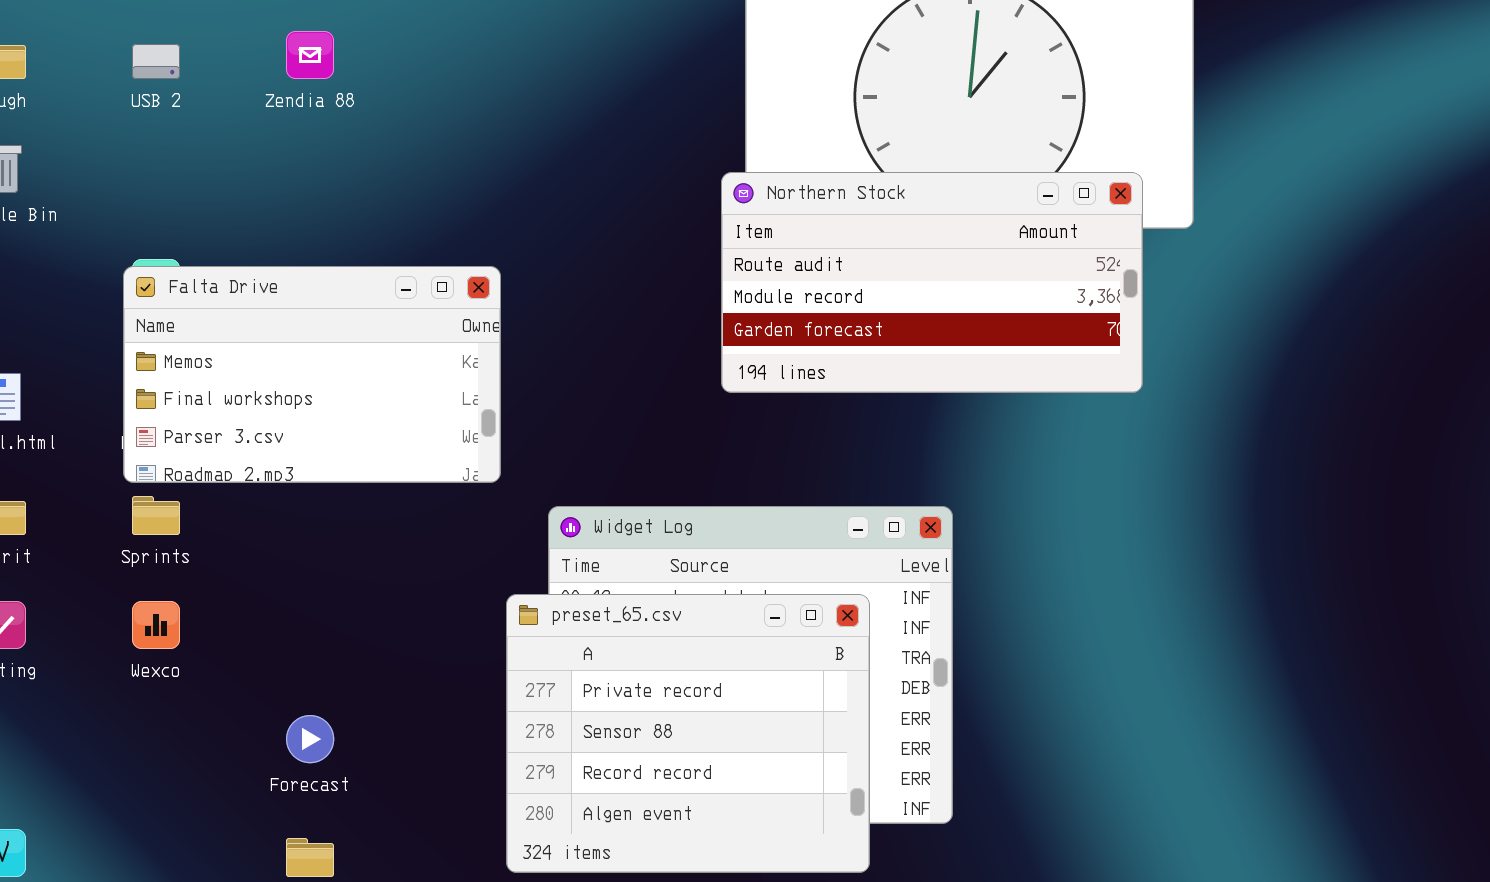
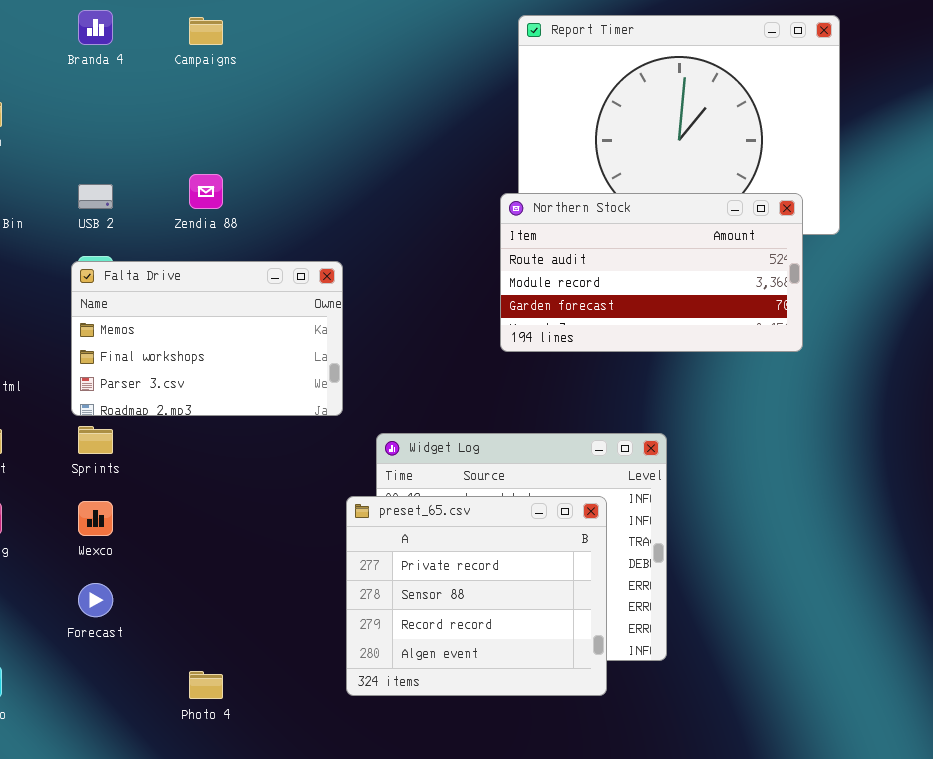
Zendia 88: [286,31,334,79] -> [189,174,223,209], moved
USB 2: [132,44,180,79] -> [78,184,113,209], moved
Forecast: [286,715,334,763] -> [78,583,113,617], moved

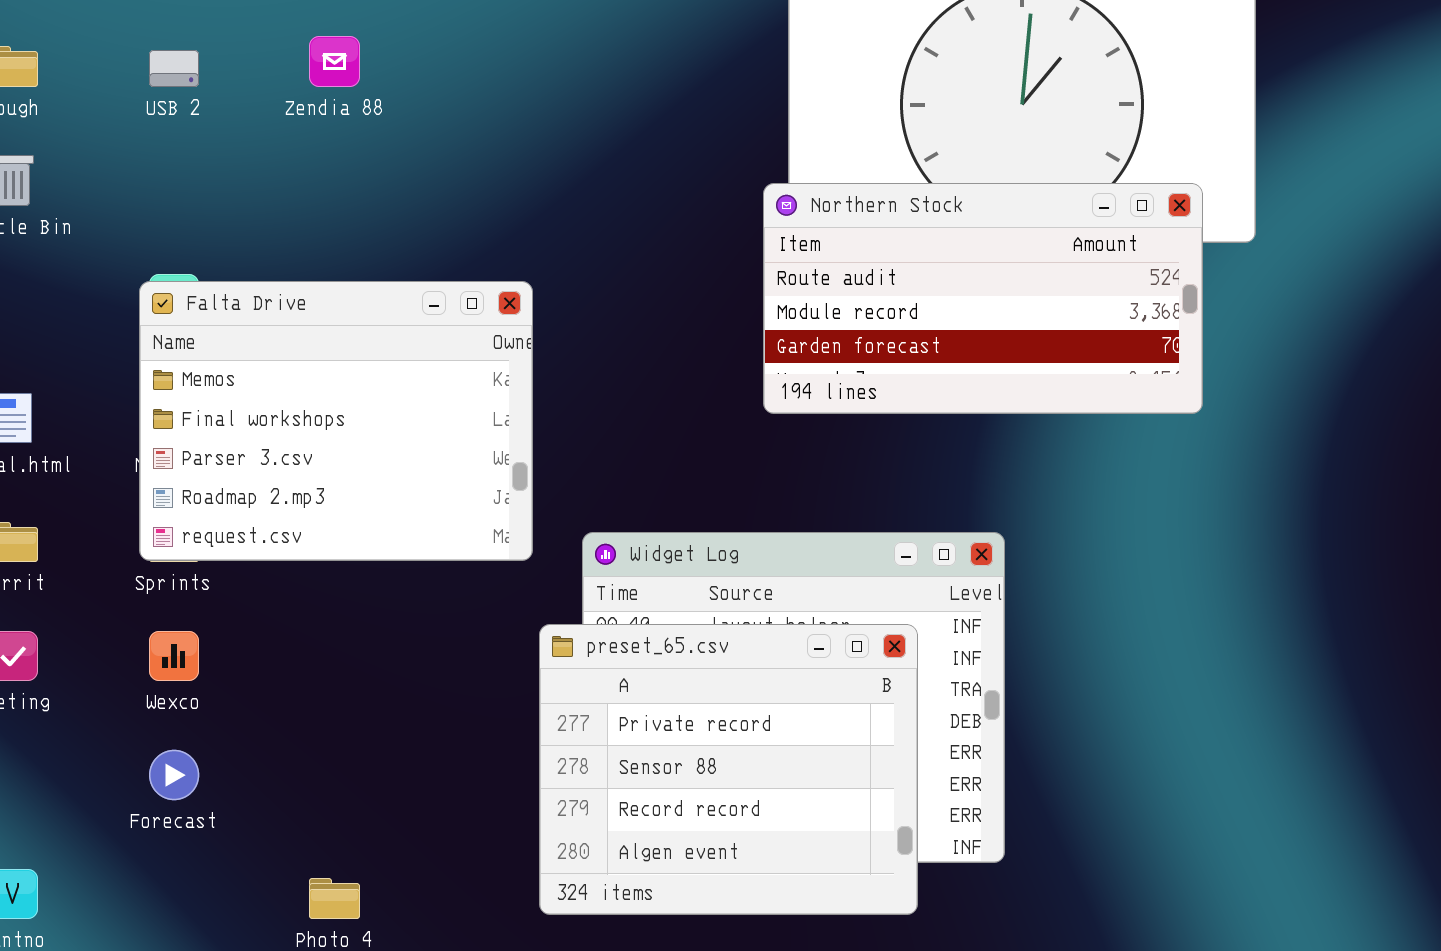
Zendia 88: [189,174,223,209] -> [309,36,360,87], moved
USB 2: [78,184,113,209] -> [149,50,199,87], moved
Falta Drive: [71,261,343,416] -> [139,281,533,561], resized

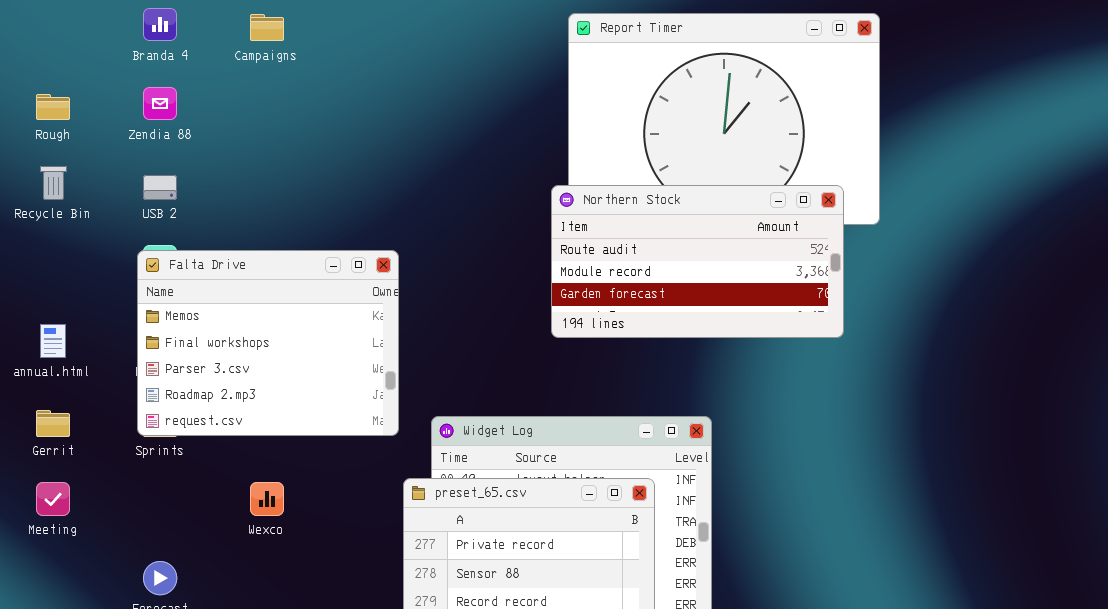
Zendia 88: [309,36,360,87] -> [143,87,177,120], moved
USB 2: [149,50,199,87] -> [143,175,177,200], moved
Wexco: [149,631,199,681] -> [250,482,284,516], moved

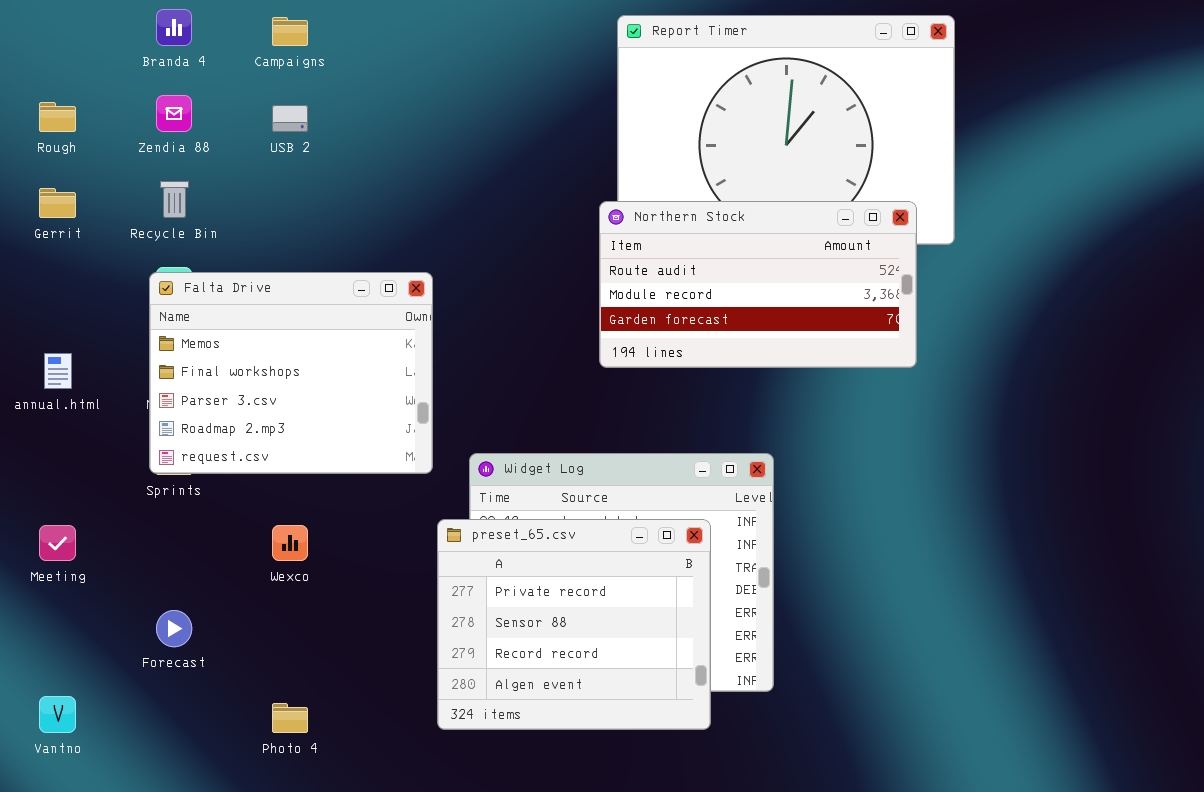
Recycle Bin: [40,166,67,200] -> [160,181,189,218], moved
USB 2: [143,175,177,200] -> [272,105,308,132], moved
Gerrit: [36,410,70,437] -> [39,188,76,218], moved

